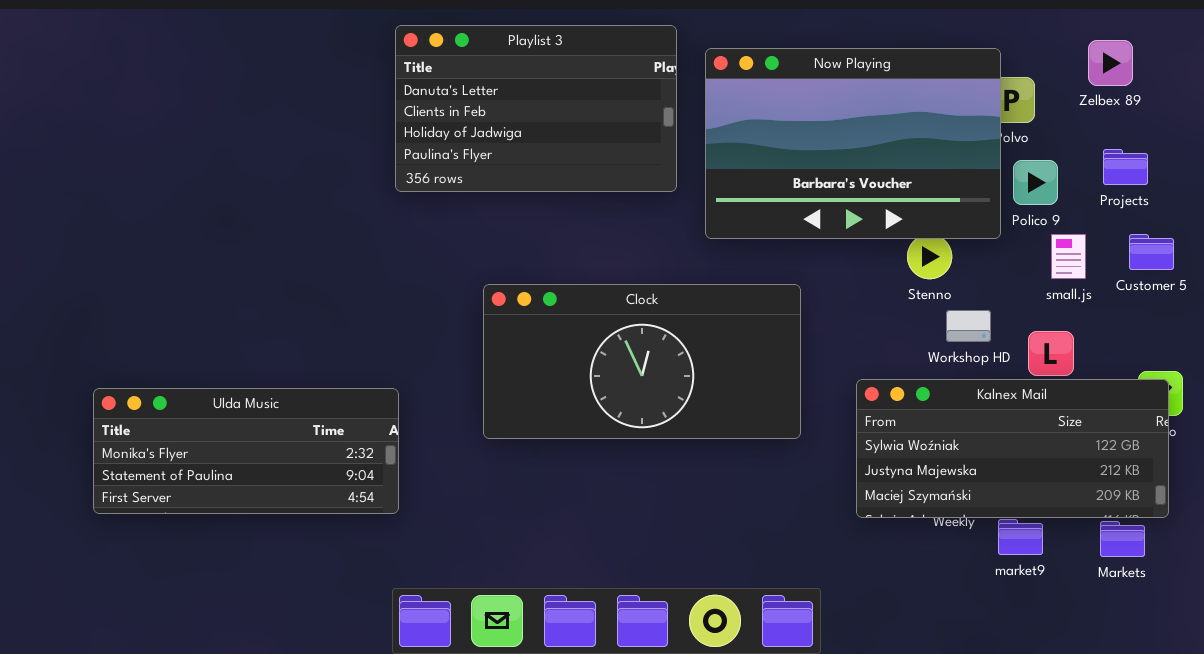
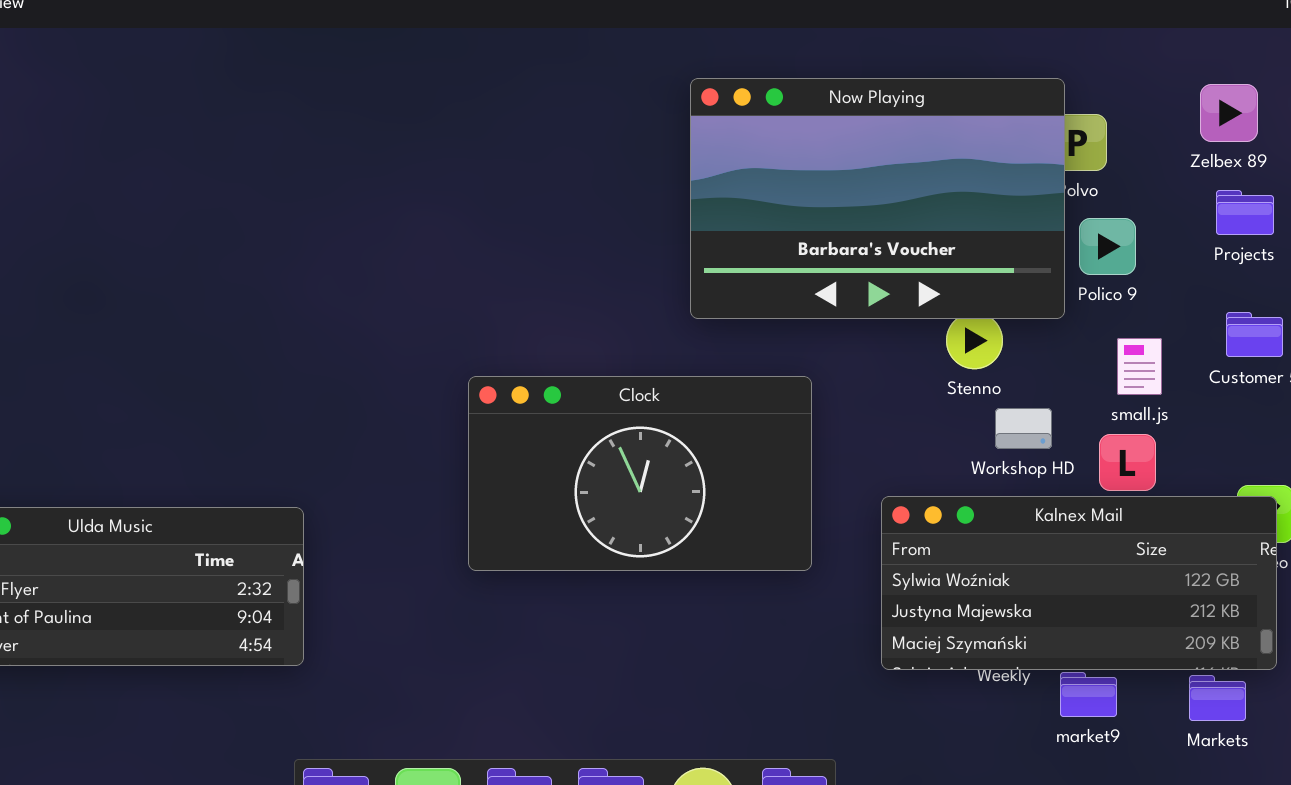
Playlist 3: [395,25,677,192] -> none, closed
Zelbex 89: [1088,40,1133,86] -> [1200,84,1258,142], moved
Projects: [1103,149,1148,185] -> [1216,190,1274,235], moved
small.js: [1051,234,1086,279] -> [1117,338,1162,395], moved
Clock: [483,284,801,439] -> [468,376,812,571], resized

